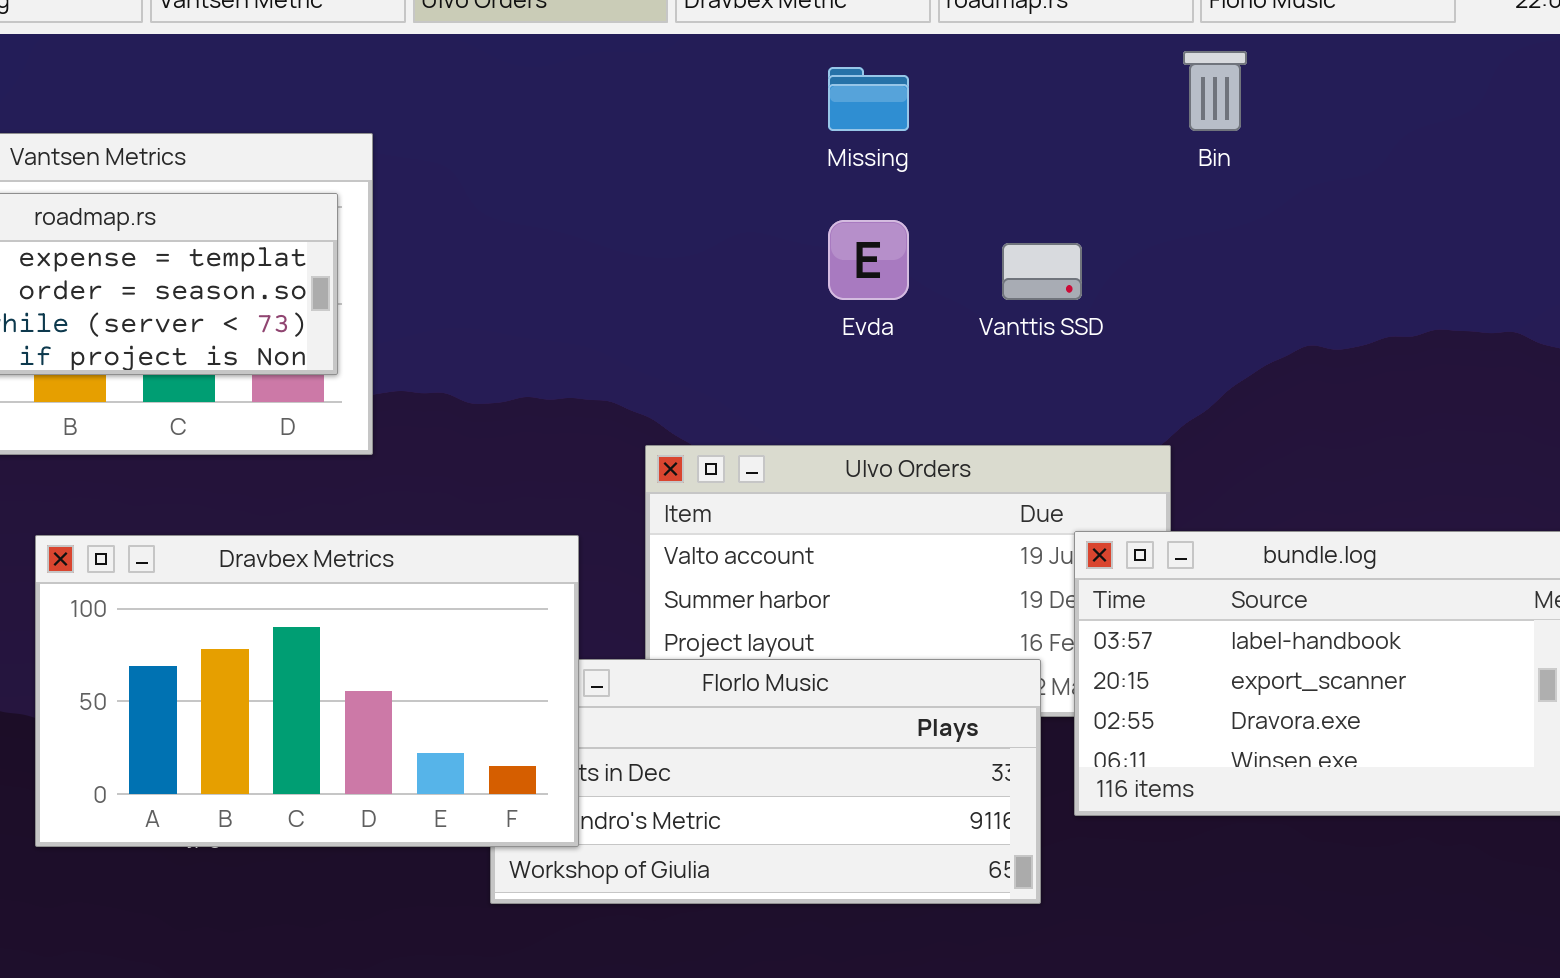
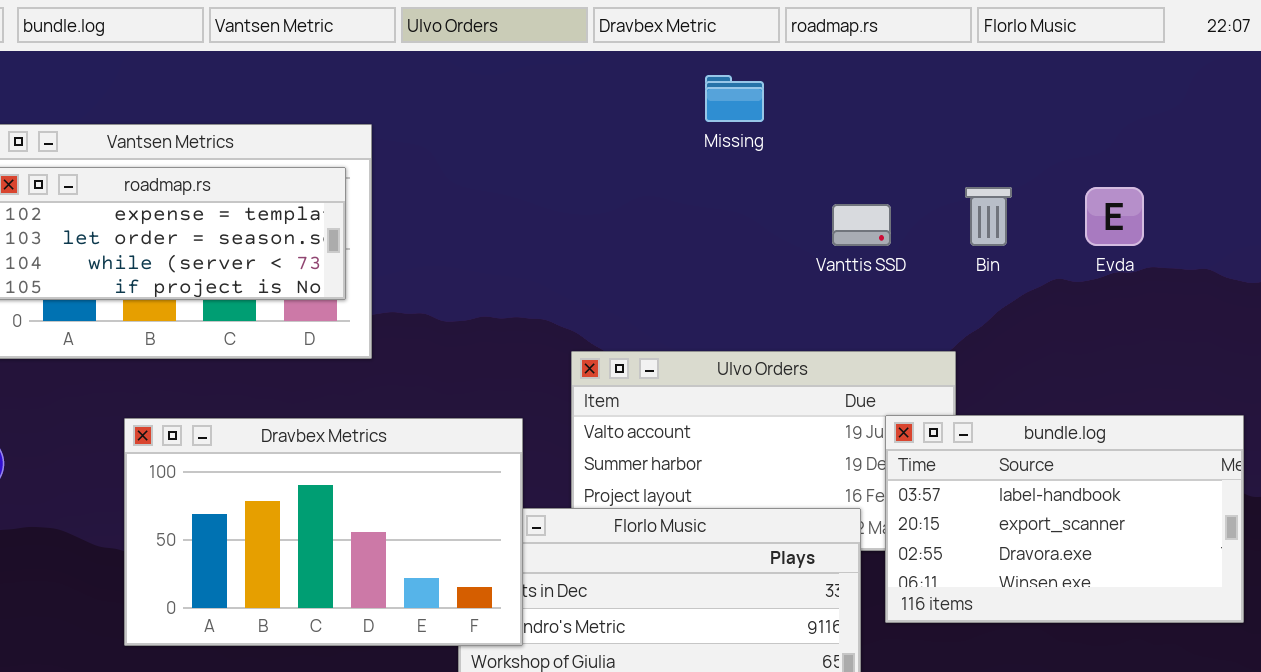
Bin: [1183,51,1247,131] -> [965,187,1012,246], moved
Evda: [828,220,909,300] -> [1085,187,1144,246], moved

